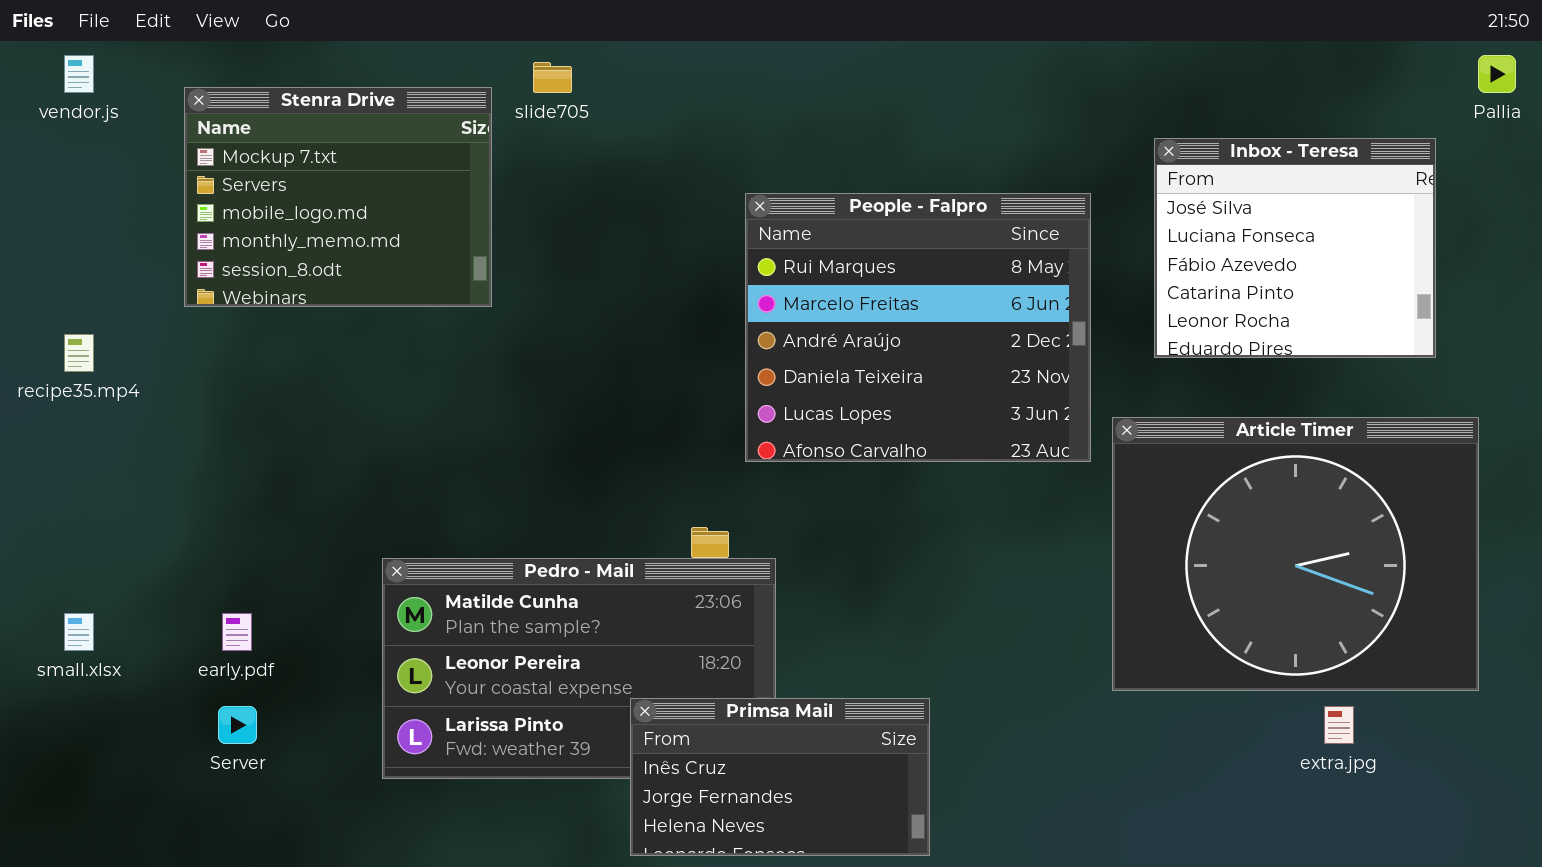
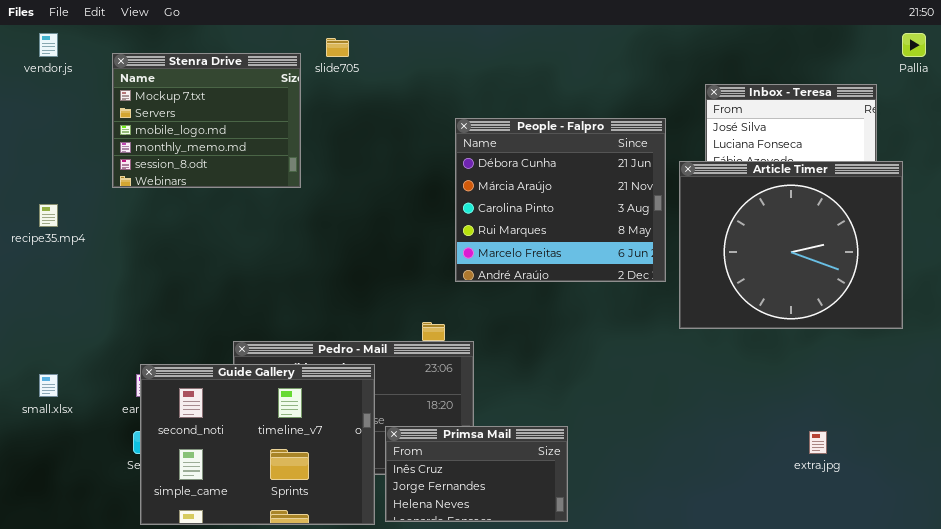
People - Falpro: [745,193,1091,462] -> [455,118,666,282], scrolled up 3 rows
Article Timer: [1112,417,1479,691] -> [679,161,903,329], moved
Guide Gallery: none -> [140,364,375,525], opened

